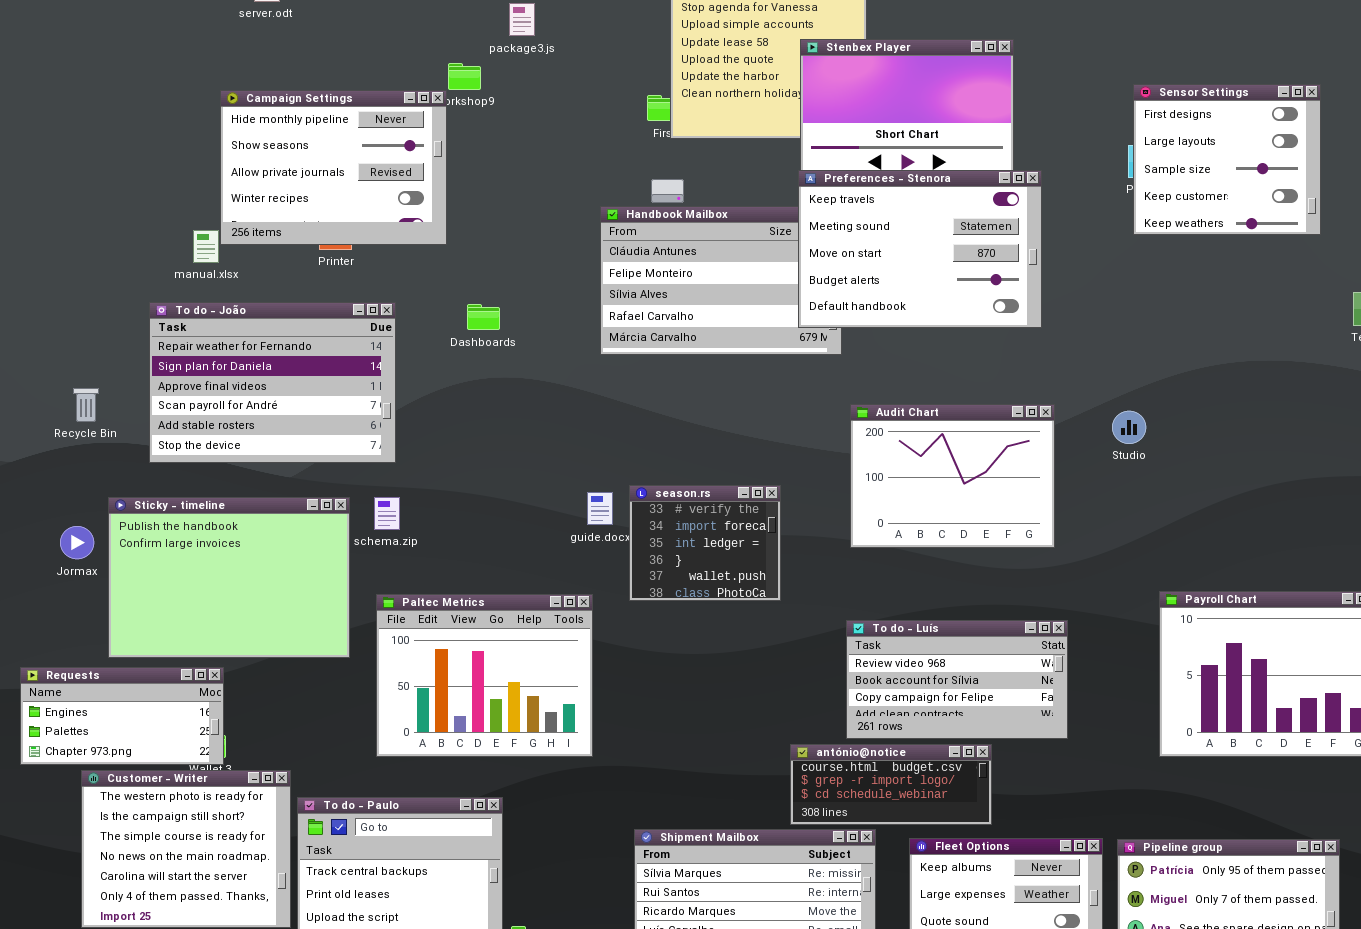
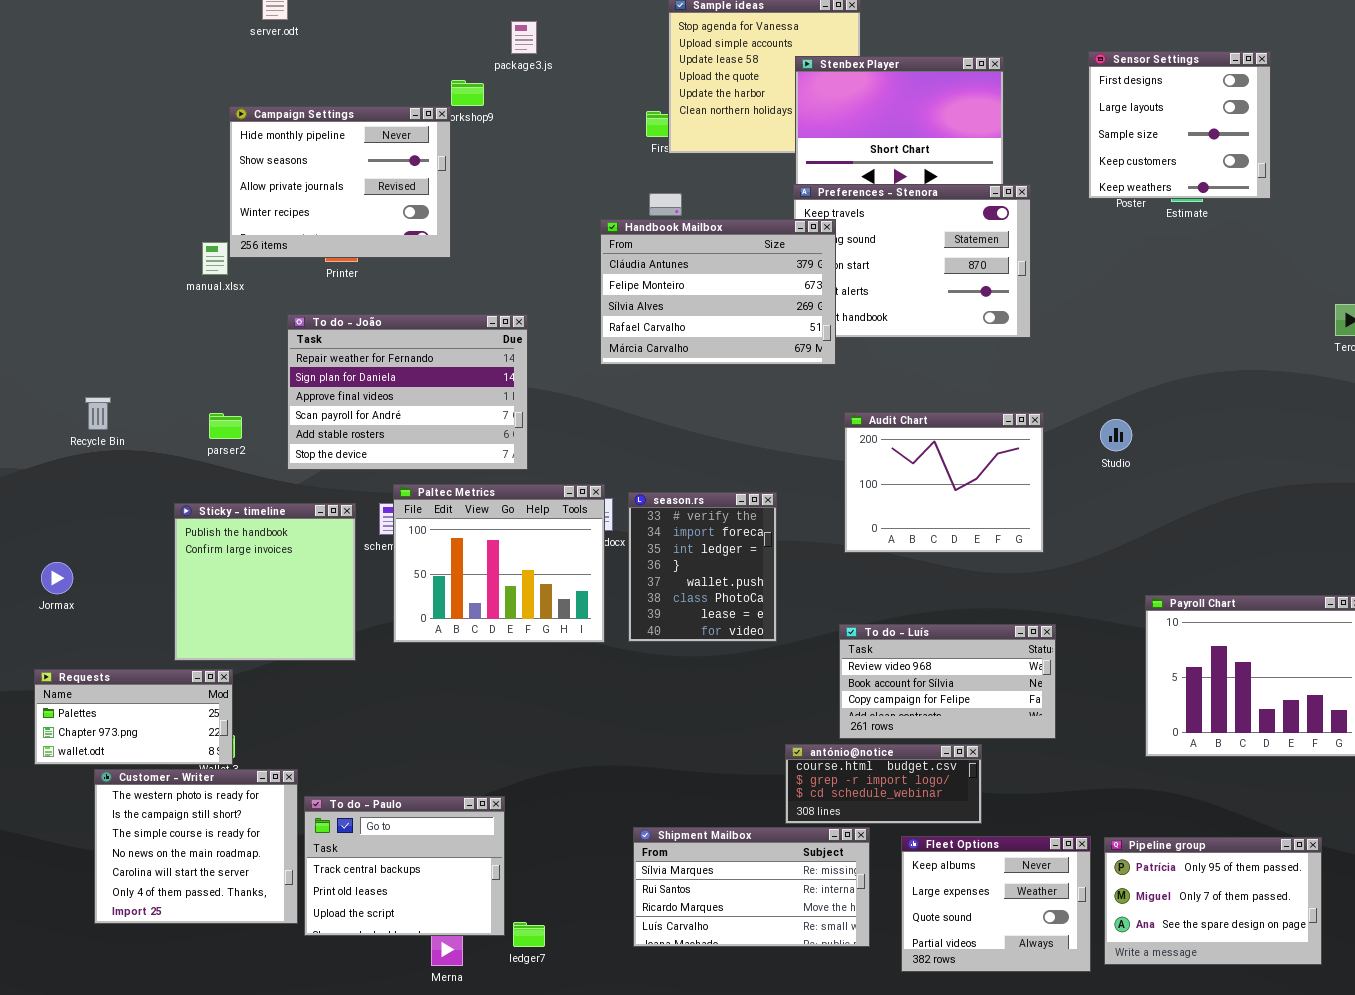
Sensor Settings: [1133,84,1321,235] -> [1088,51,1271,199], moved
Handbook Mailbox: [600,206,842,355] -> [600,219,836,365], raised
To do - João: [149,302,396,463] -> [287,314,528,470], moved
season.rs: [629,485,781,601] -> [628,492,777,642], resized
Sticky - timeline: [108,497,350,658] -> [174,503,356,661], resized
Jormax: [60,526,94,559] -> [41,562,73,594], moved
Paltec Metrics: [376,594,593,757] -> [393,484,605,643], moved
Requests: [20,667,224,765] -> [34,669,233,765], scrolled down 1 row

